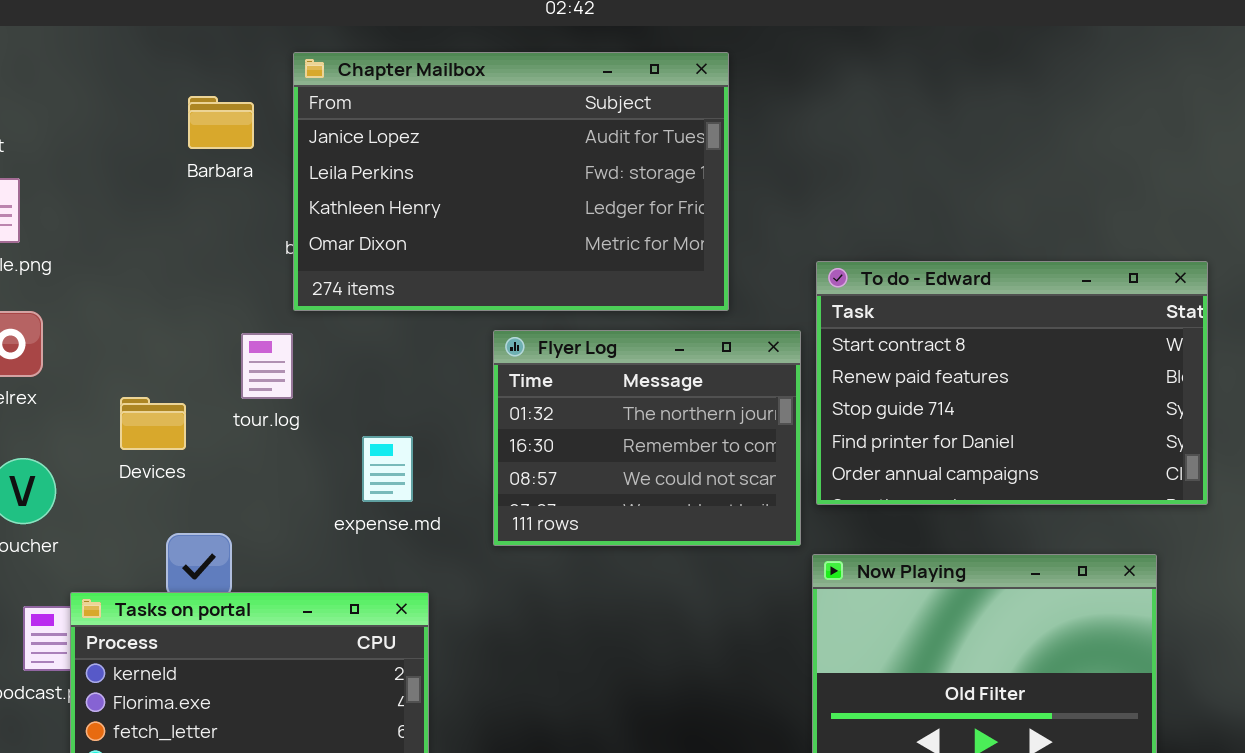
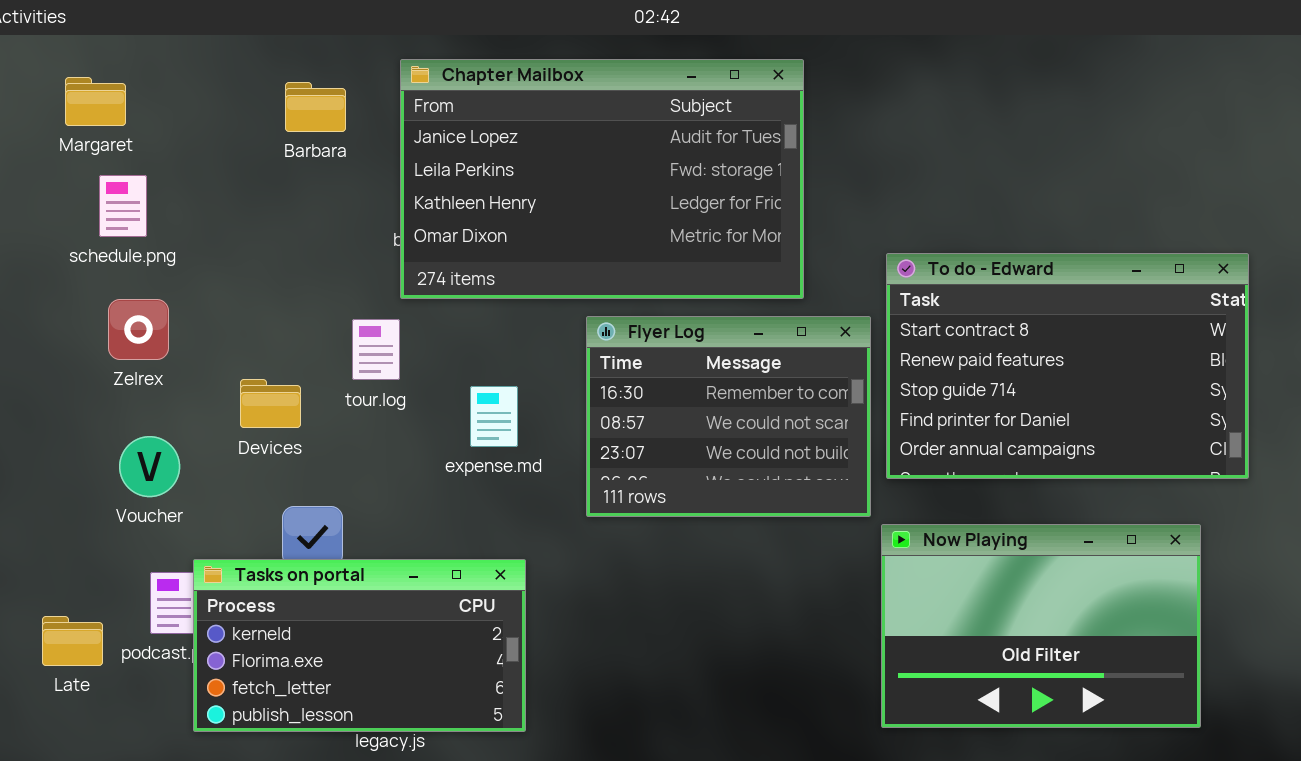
Barbara: [188,96,254,149] -> [285,82,346,132], moved
Flyer Log: [493,330,801,546] -> [586,316,871,517], scrolled down 1 row
expense.md: [362,436,413,502] -> [470,386,518,447], moved

